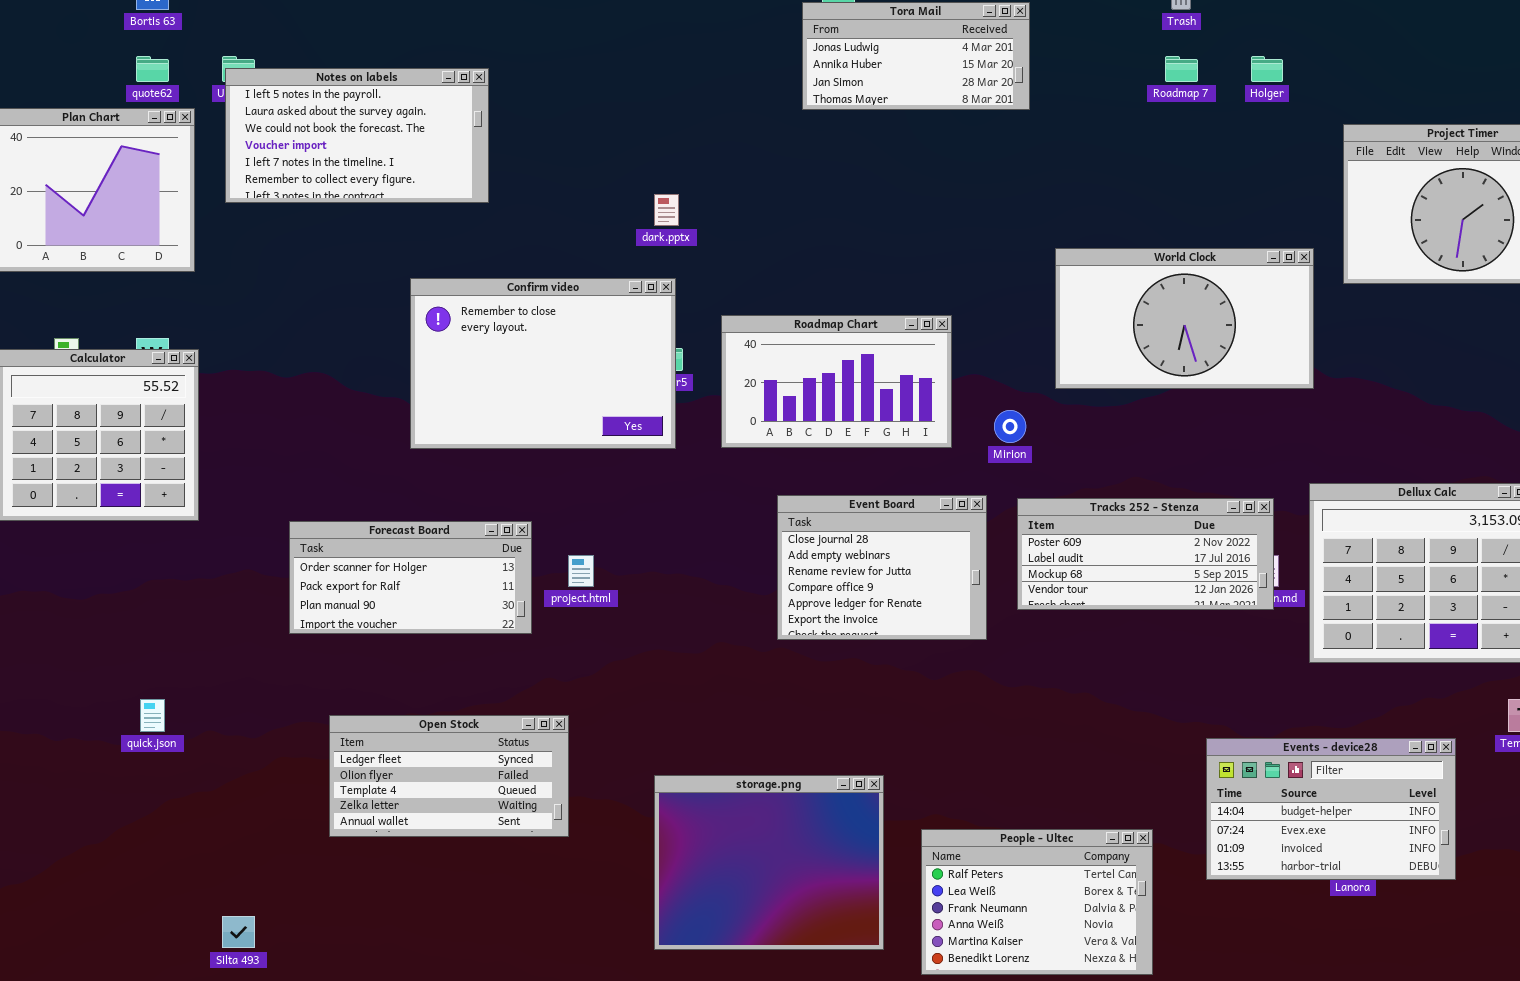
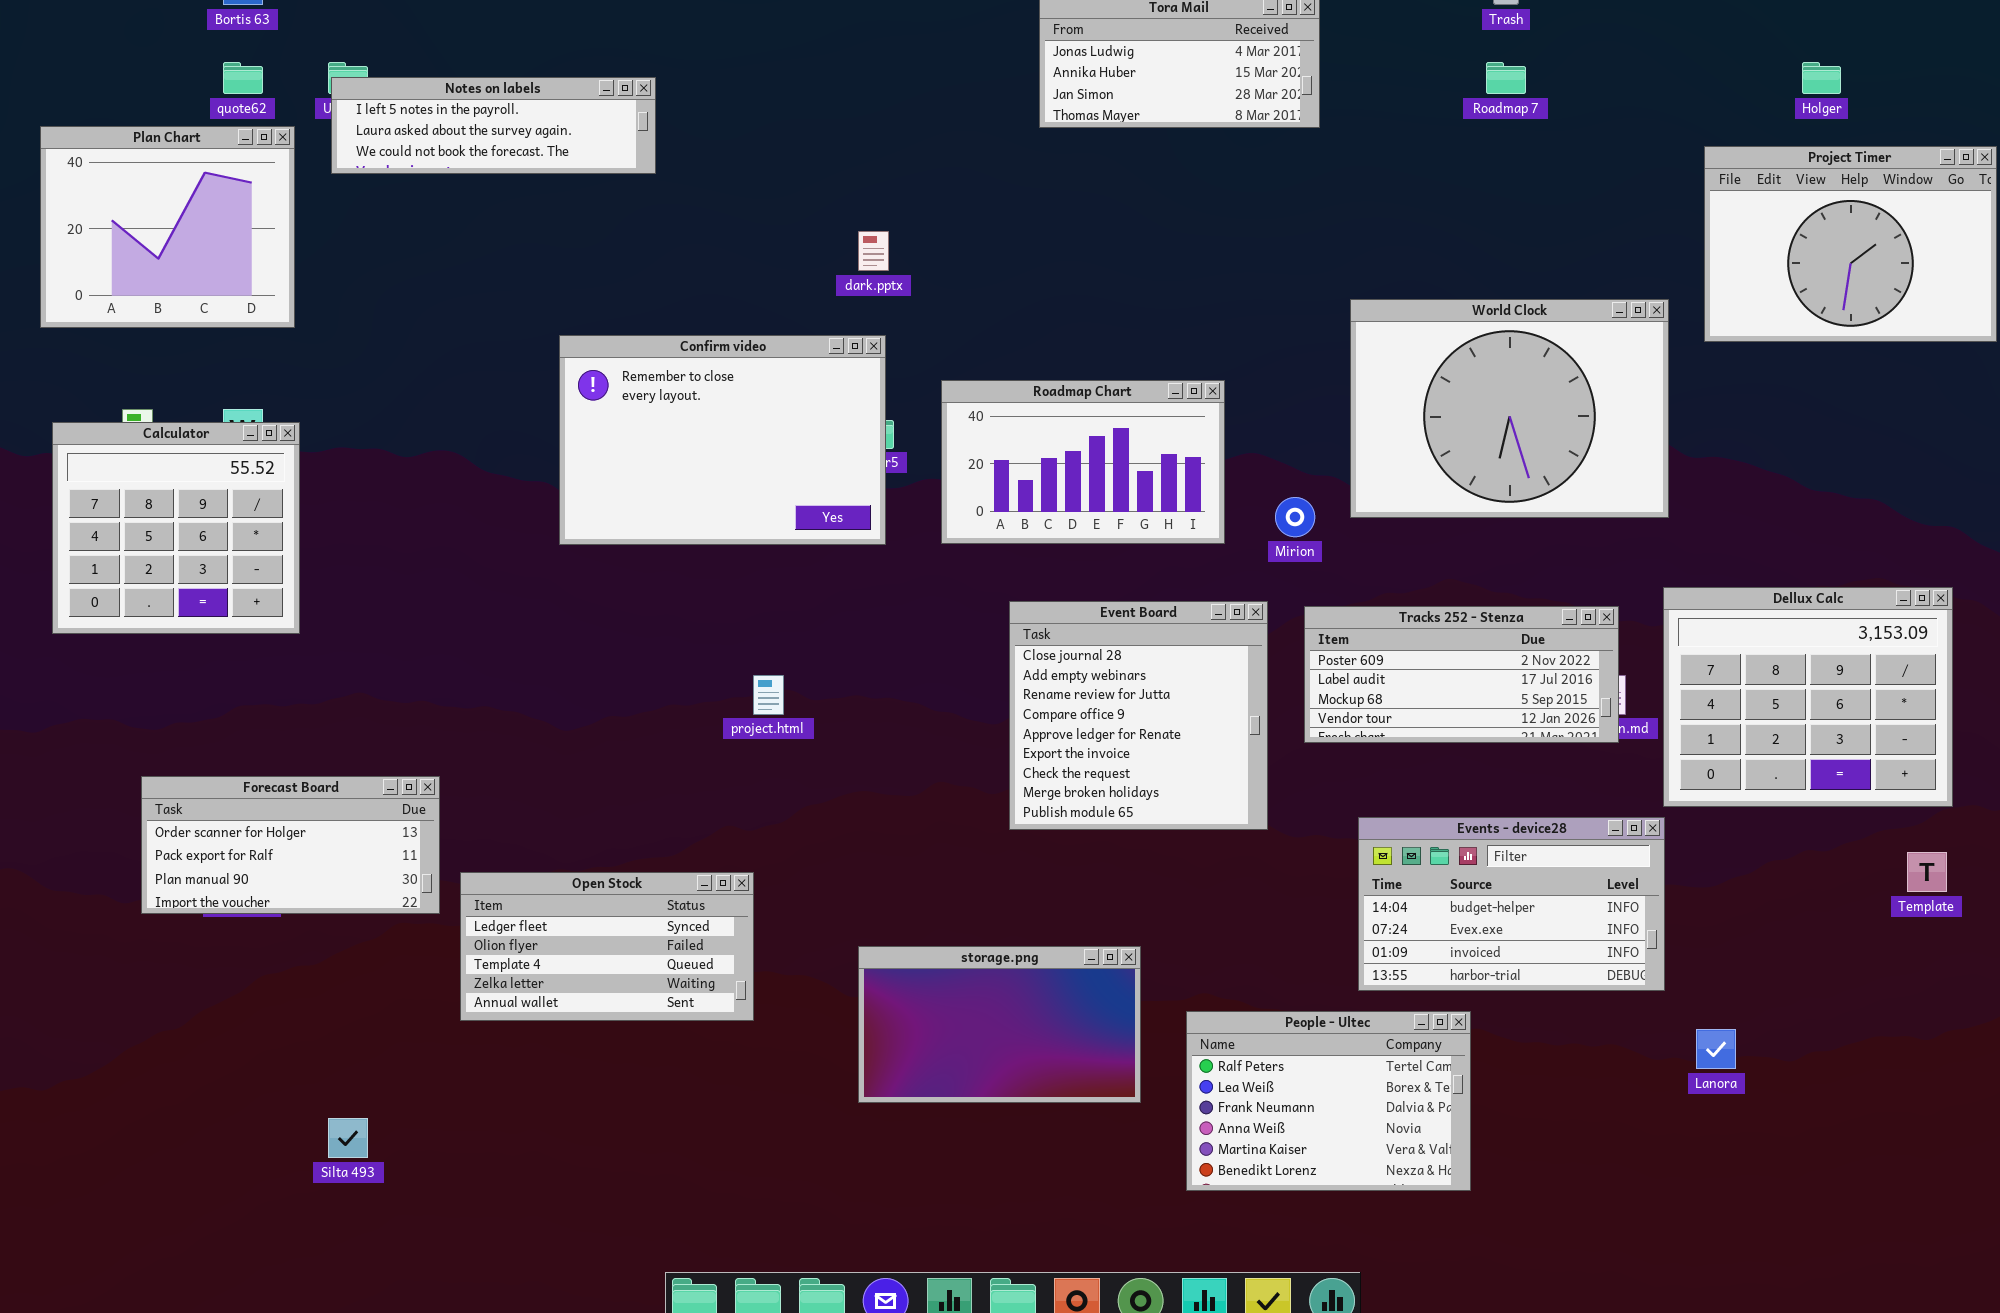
Holger: [1251,56,1283,82] -> [1802,62,1841,94], moved
Notes on labels: [225,68,489,203] -> [331,77,656,174], resized
World Clock: [1055,248,1314,389] -> [1350,299,1669,518], resized
Event Board: [777,495,987,640] -> [1009,601,1268,830], resized
Forecast Board: [289,521,532,634] -> [141,776,440,914], moved
Events - device28: [1206,738,1456,880] -> [1358,817,1665,991], moved
storage.png: [654,775,884,950] -> [858,946,1141,1103], resized

